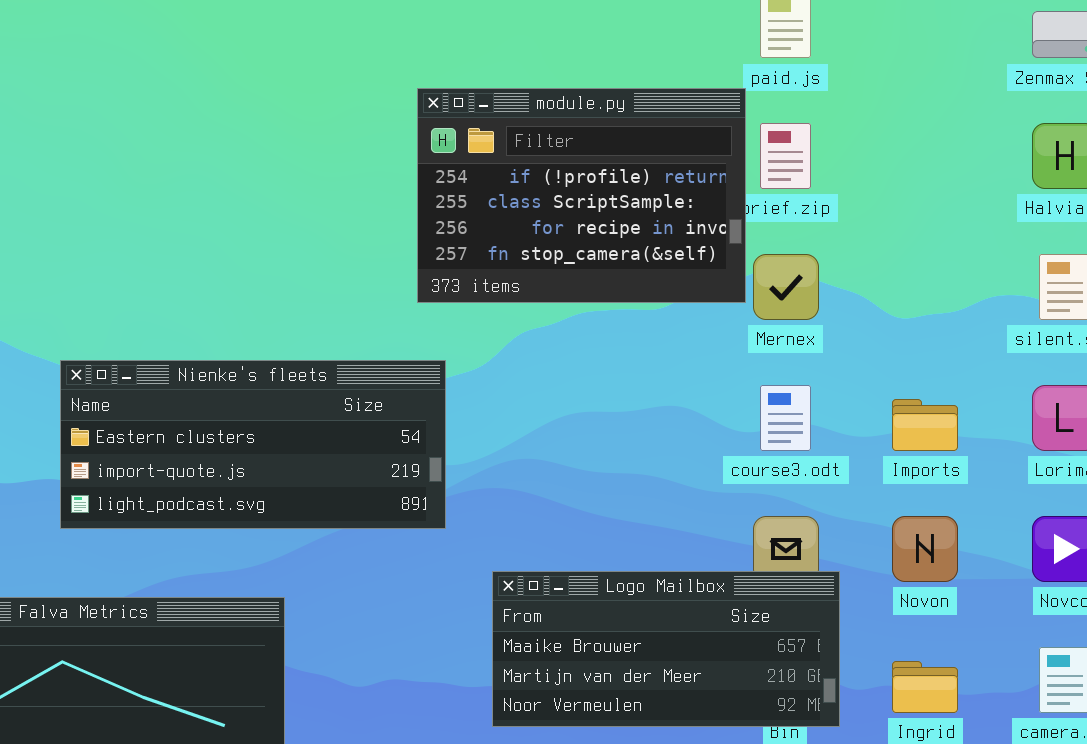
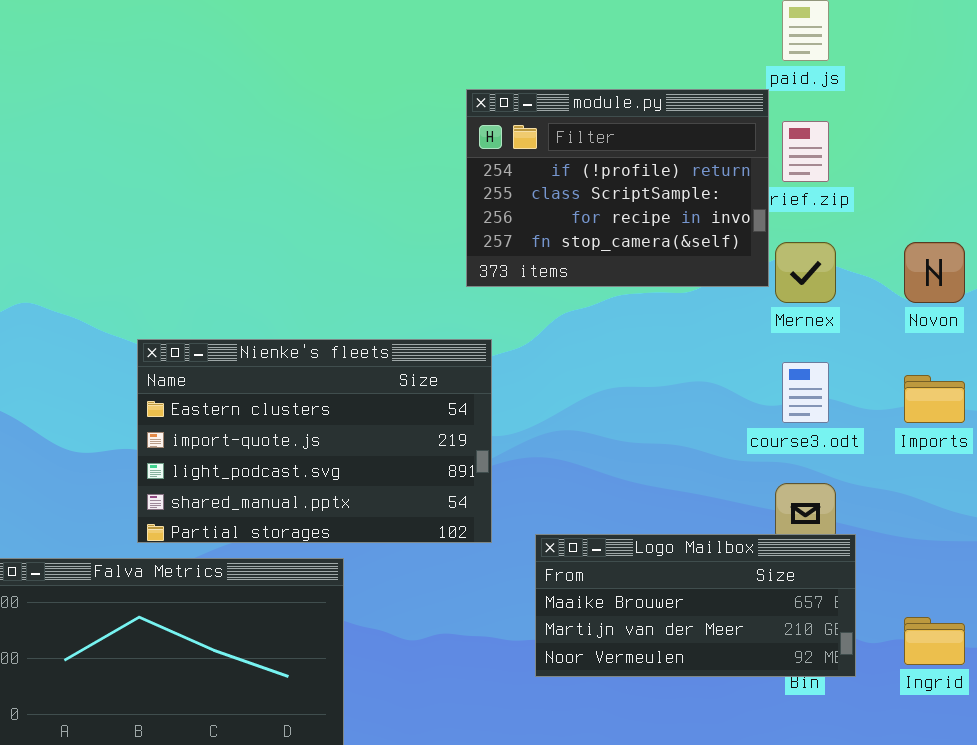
Nienke's fleets: [60,360,446,529] -> [137,339,492,543], resized
Novon: [892,516,958,582] -> [904,242,965,303], moved

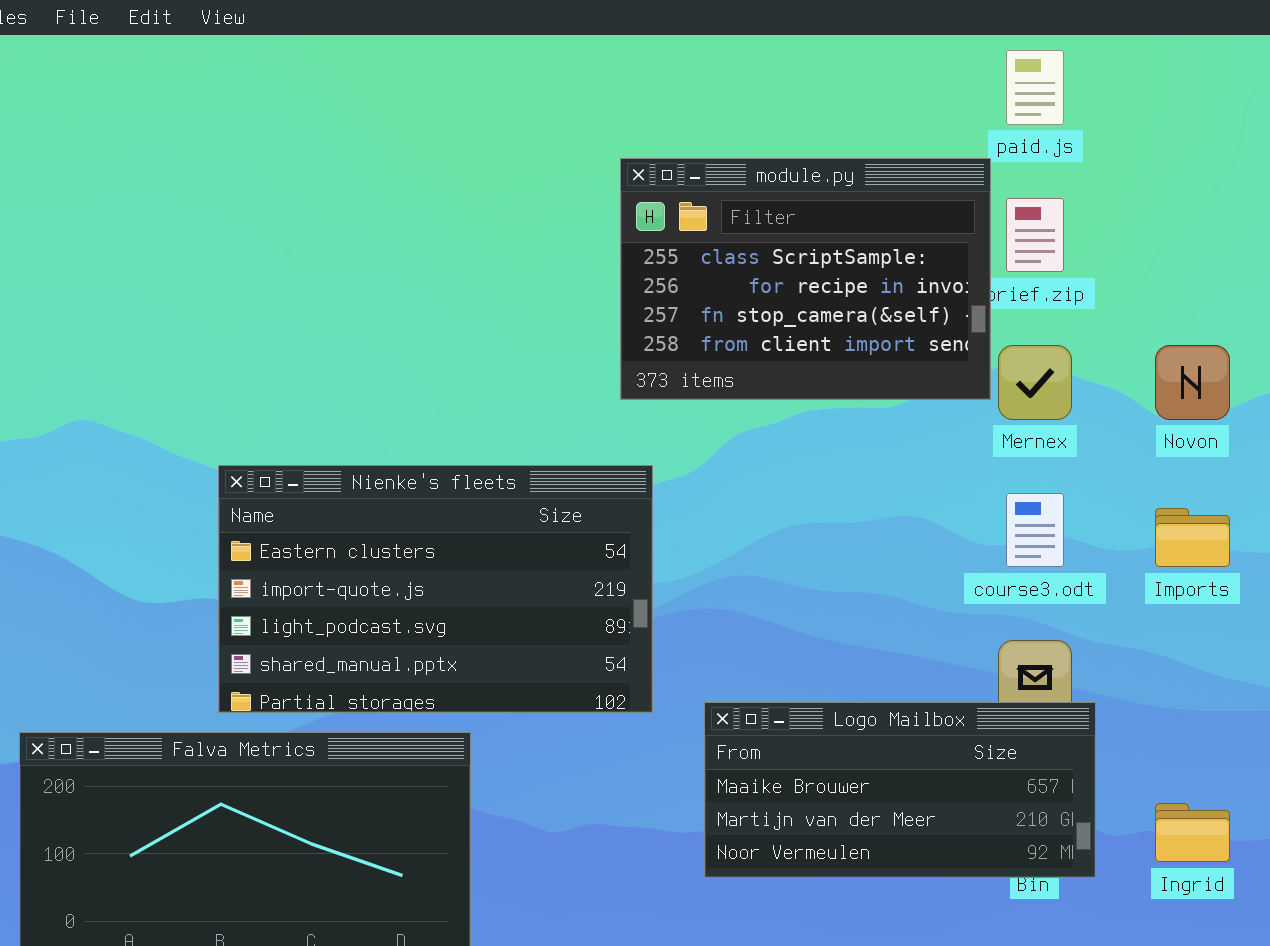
module.py: [466,89,769,287] -> [620,158,991,400], scrolled down 1 row

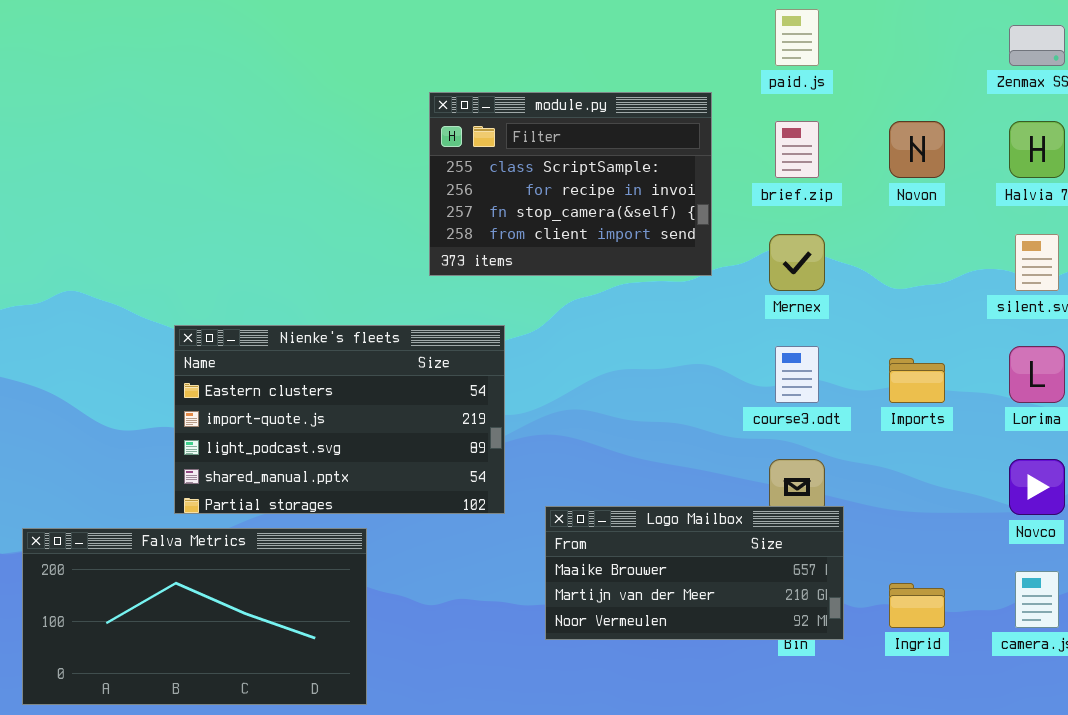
module.py: [620,158,991,400] -> [429,92,712,276], moved
Novon: [1155,345,1230,420] -> [889,121,945,178], moved

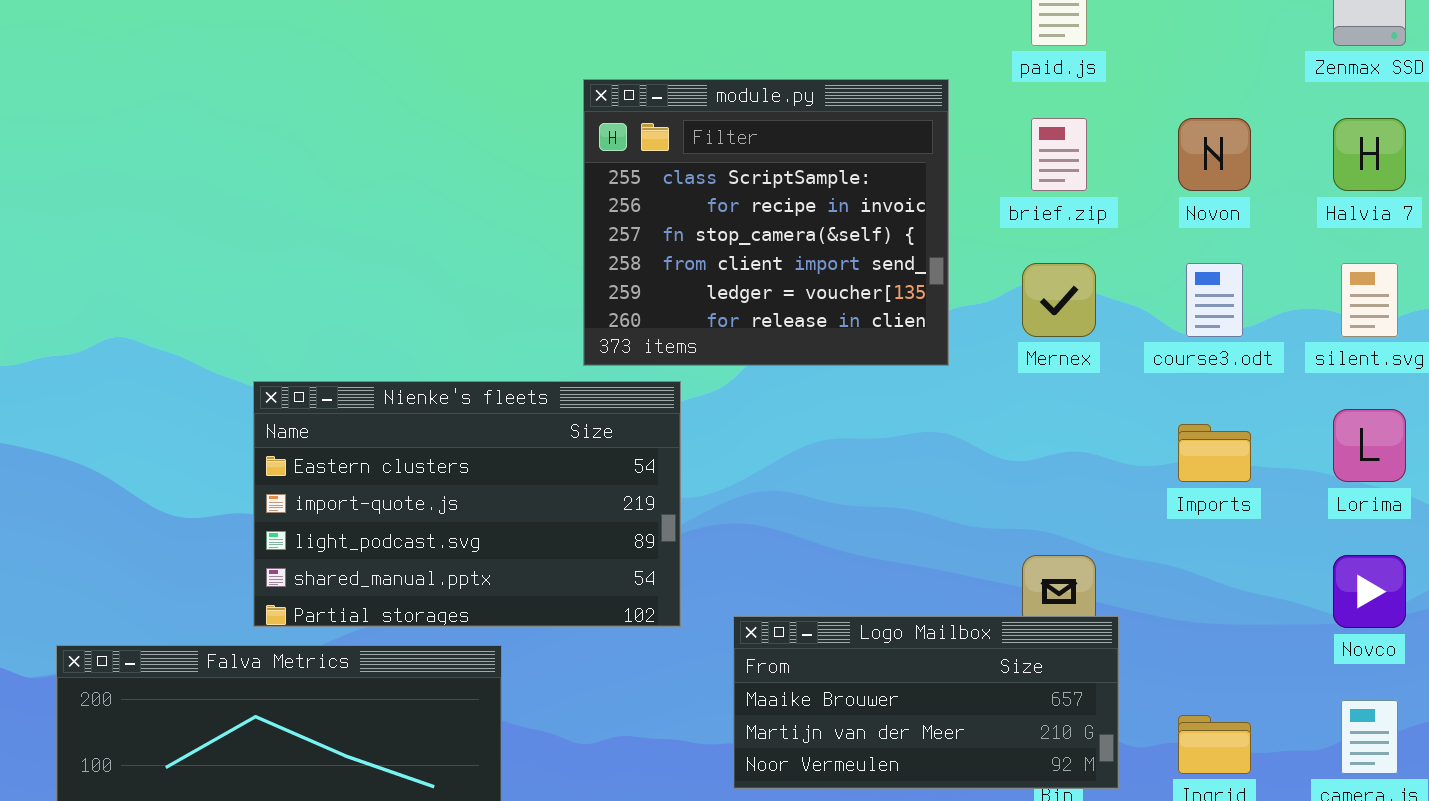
module.py: [429,92,712,276] -> [583,79,949,366], resized
course3.odt: [775,346,819,403] -> [1186,263,1243,337], moved

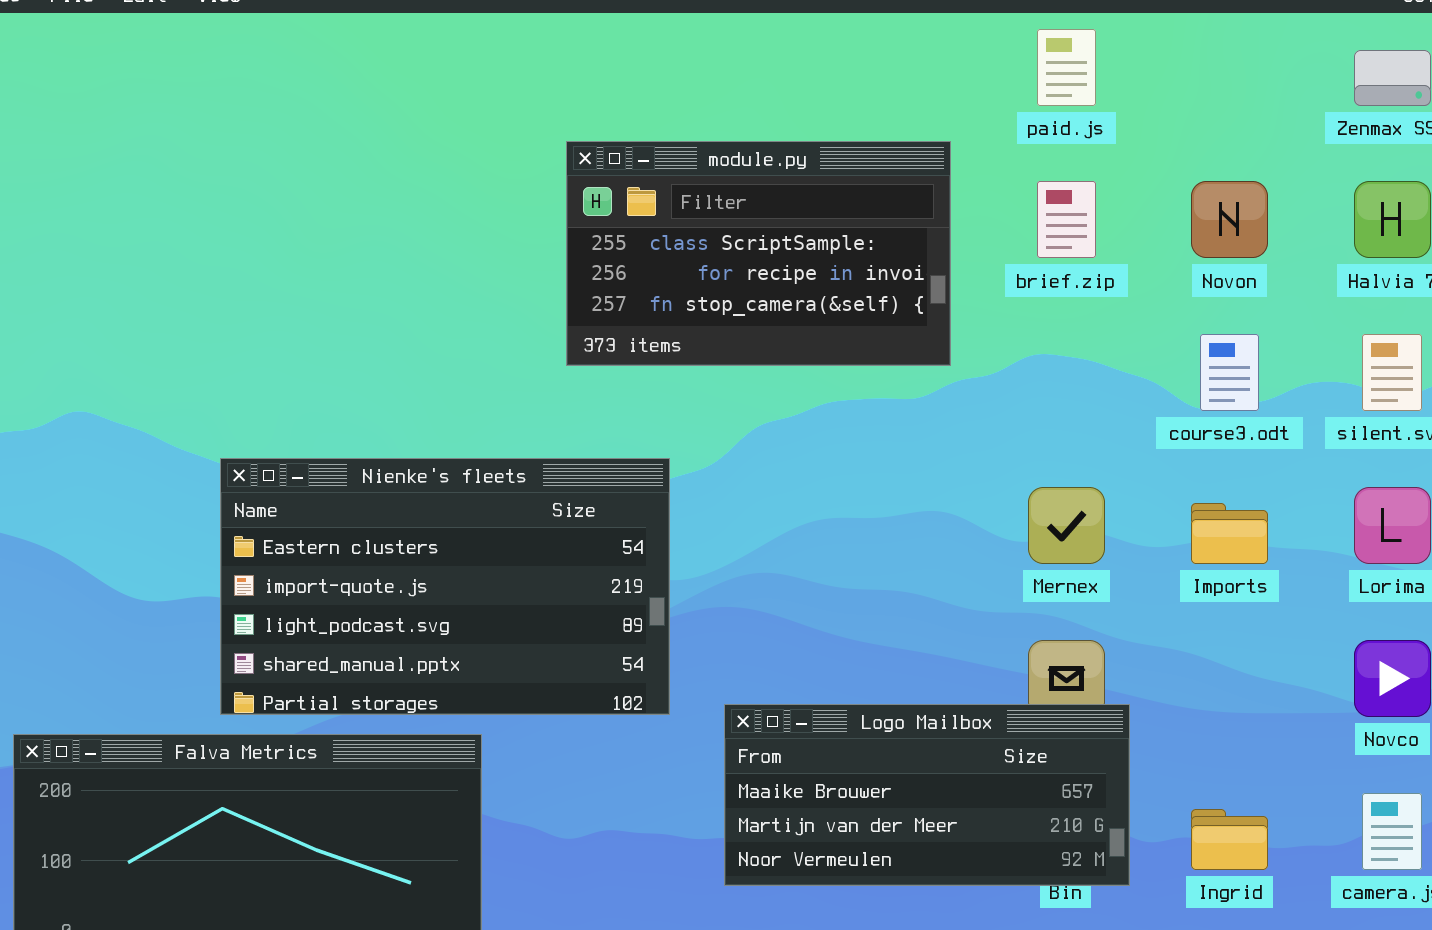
module.py: [583,79,949,366] -> [566,141,951,366], resized
Mernex: [1022,263,1096,337] -> [1028,487,1105,564], moved

